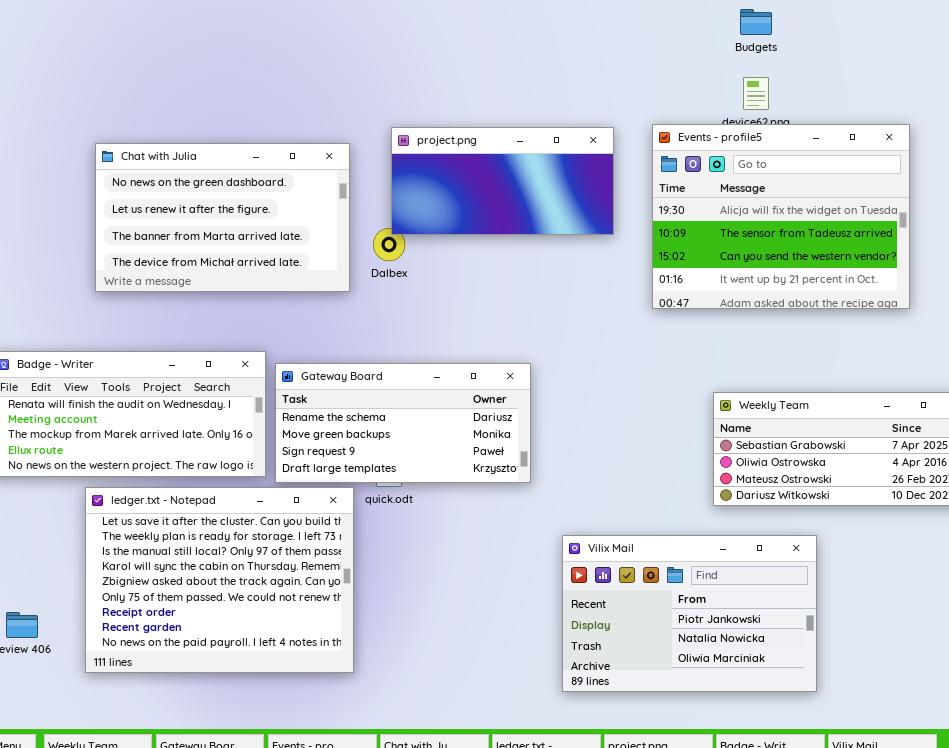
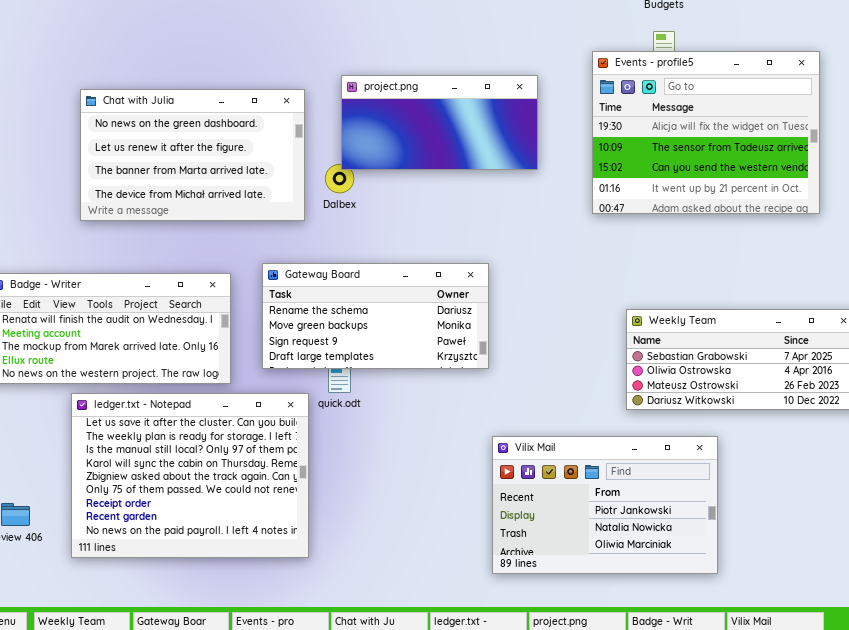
Events - profile5: [652,124,910,309] -> [592,51,820,214], moved
Gateway Board: [275,363,531,483] -> [262,263,489,369], moved

